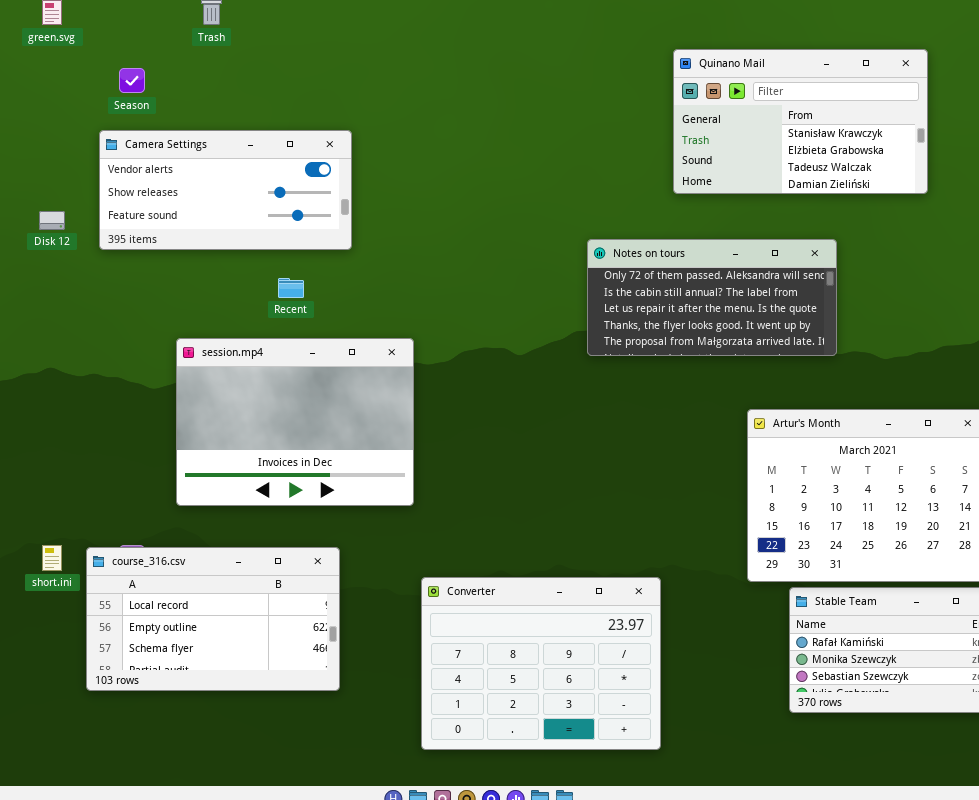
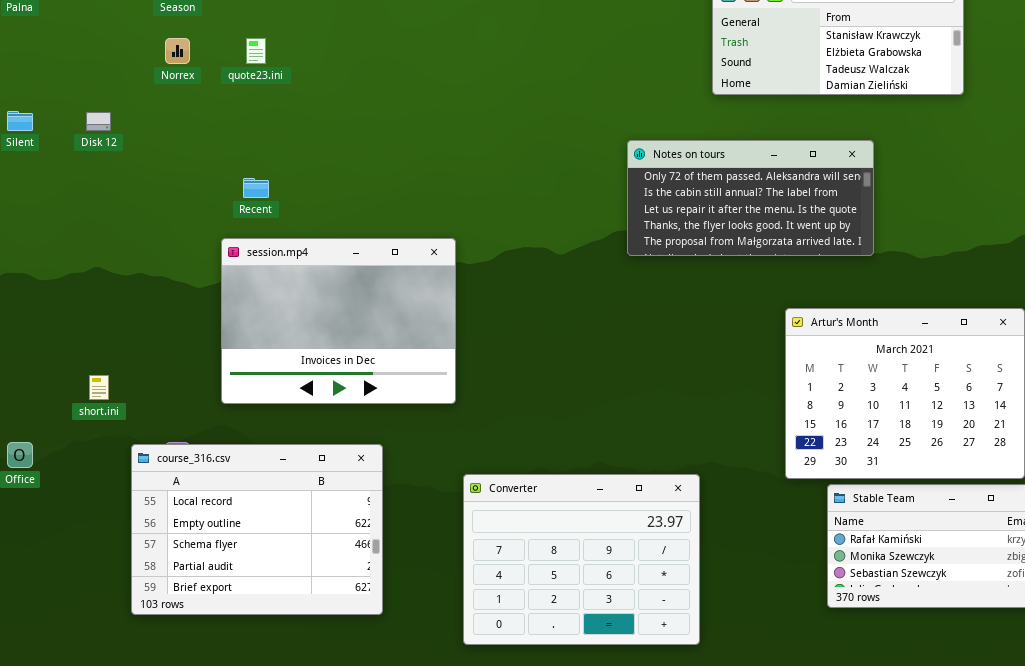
Camera Settings: [99,130,352,250] -> none, closed
Recent: [278,278,304,298] -> [243,178,269,198], moved
short.ini: [42,545,62,571] -> [89,375,109,400], moved
course_316.csv: [86,547,340,691] -> [131,444,383,615], resized

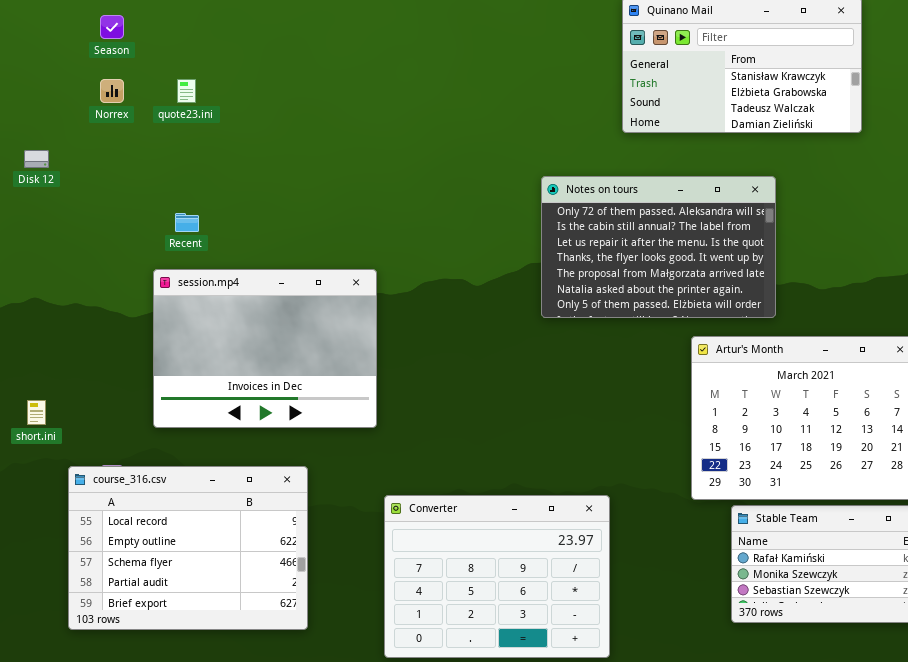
Notes on tours: [627,140,874,256] -> [541,176,776,318], resized

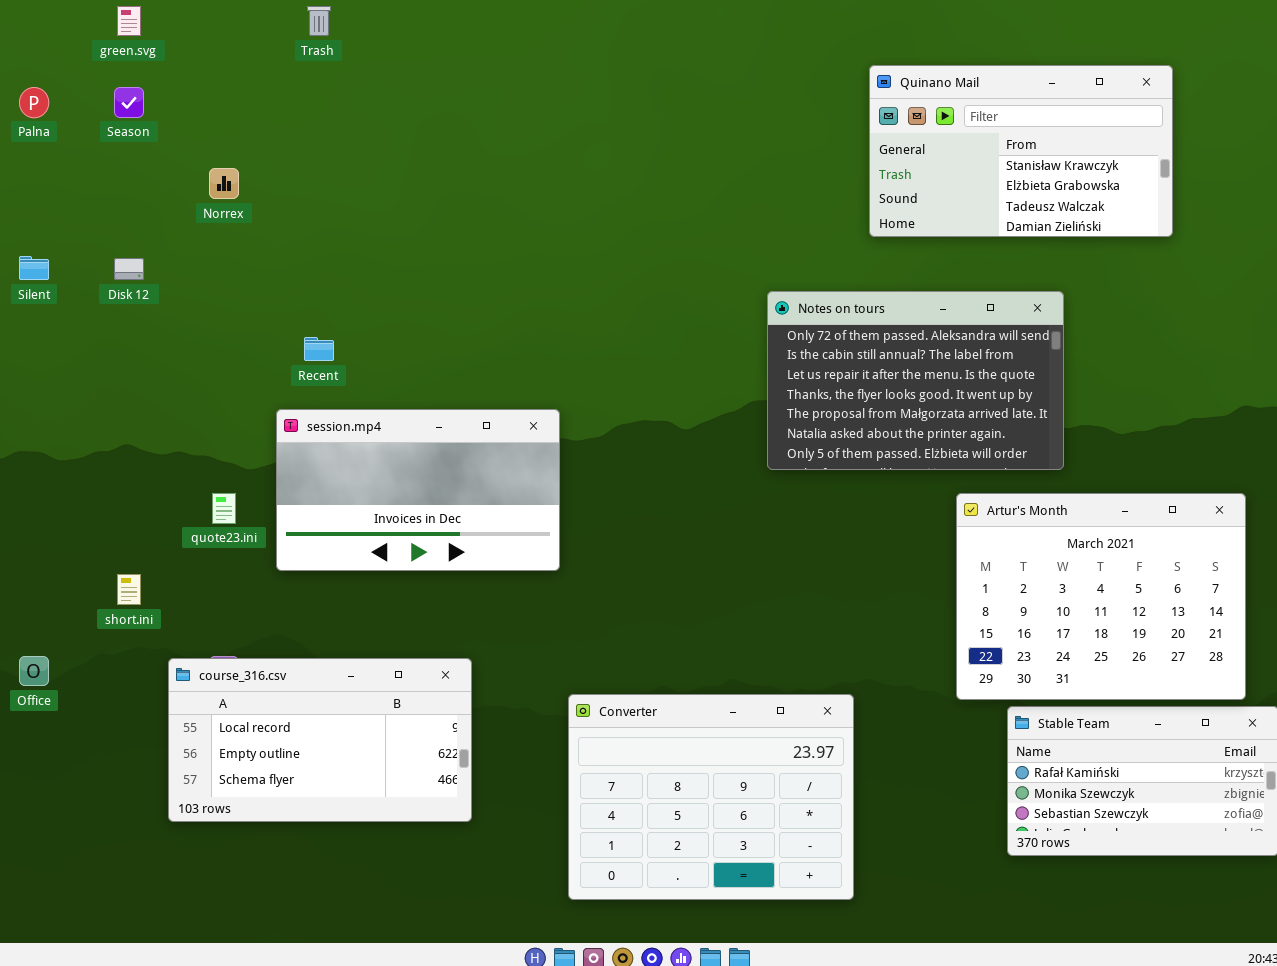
Season: [100,15,124,39] -> [114,87,144,118], moved
quote23.ini: [177,79,196,103] -> [212,493,236,524], moved
session.mp4: [153,269,377,428] -> [276,409,560,571], resized
course_316.csv: [68,466,308,630] -> [168,658,472,822], resized

